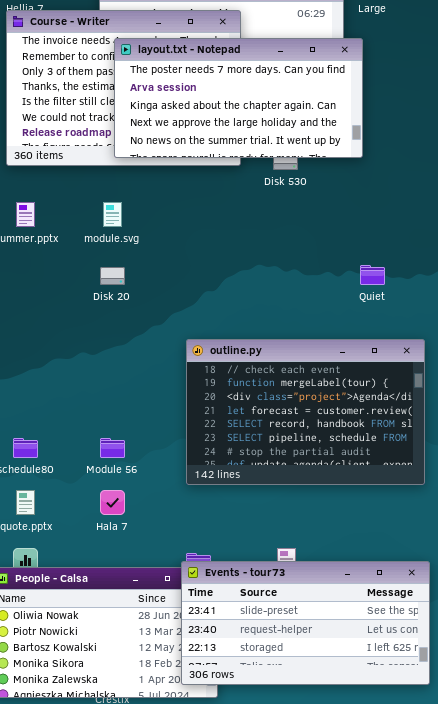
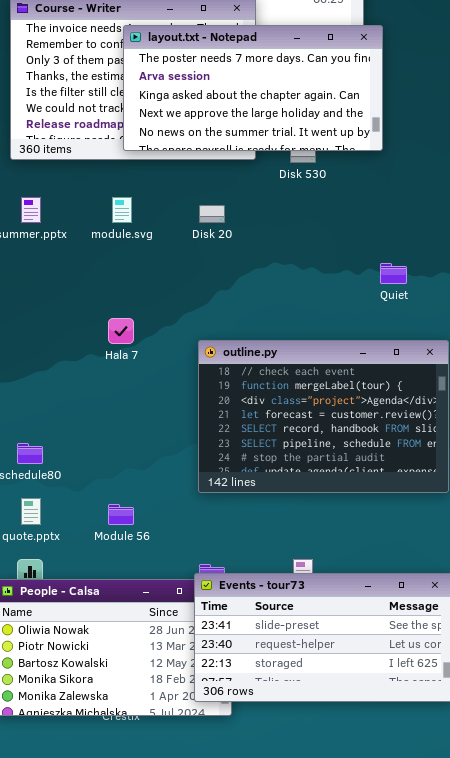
Disk 20: [100,267,125,285] -> [199,205,225,223], moved
Module 56: [100,438,125,458] -> [108,504,134,525], moved
Hala 7: [100,490,125,515] -> [108,318,134,344], moved

